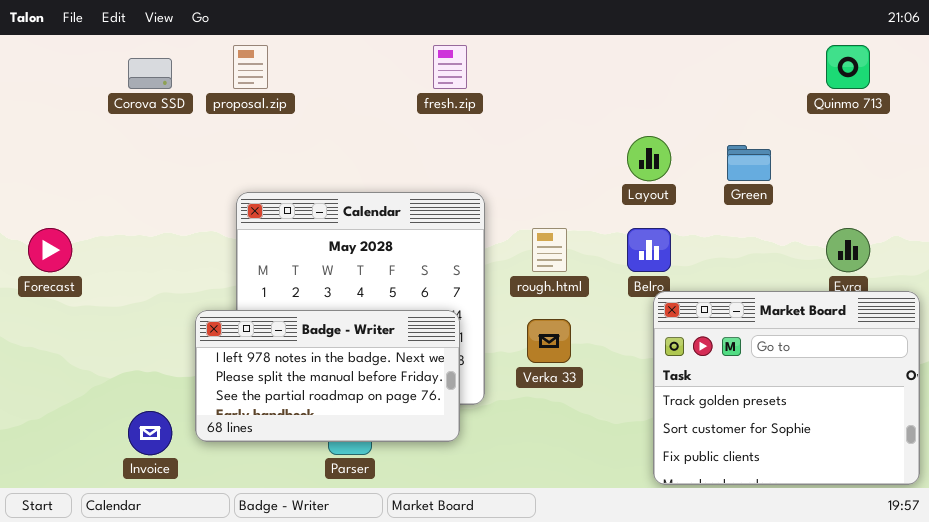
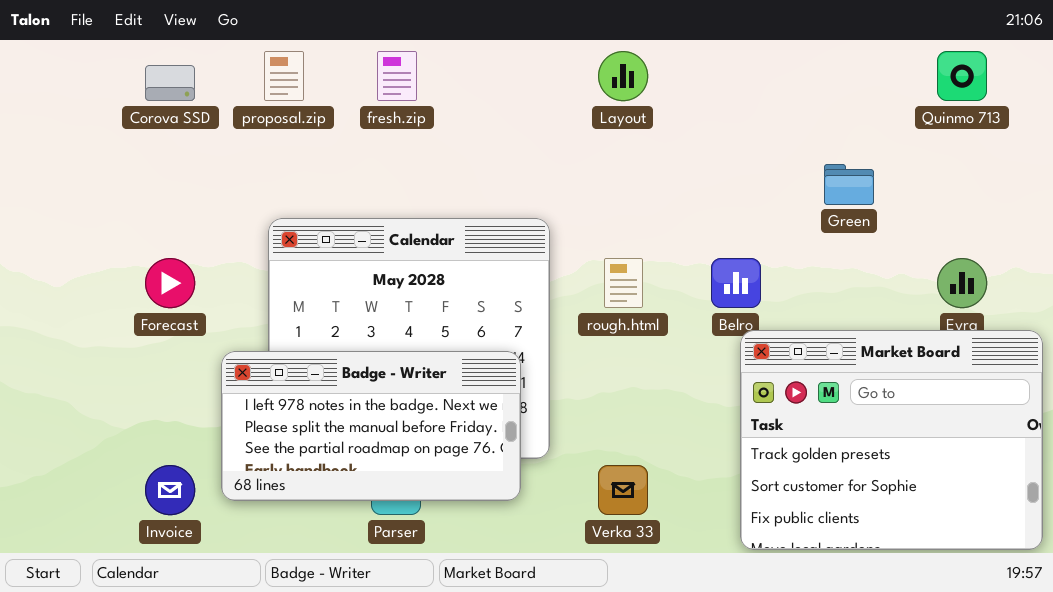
fresh.zip: [433,45,467,89] -> [377,51,417,101], moved
Layout: [627,136,671,181] -> [598,51,648,101], moved
Forecast: [28,228,72,272] -> [145,258,195,308], moved
Verka 33: [527,319,571,363] -> [598,465,648,515], moved

